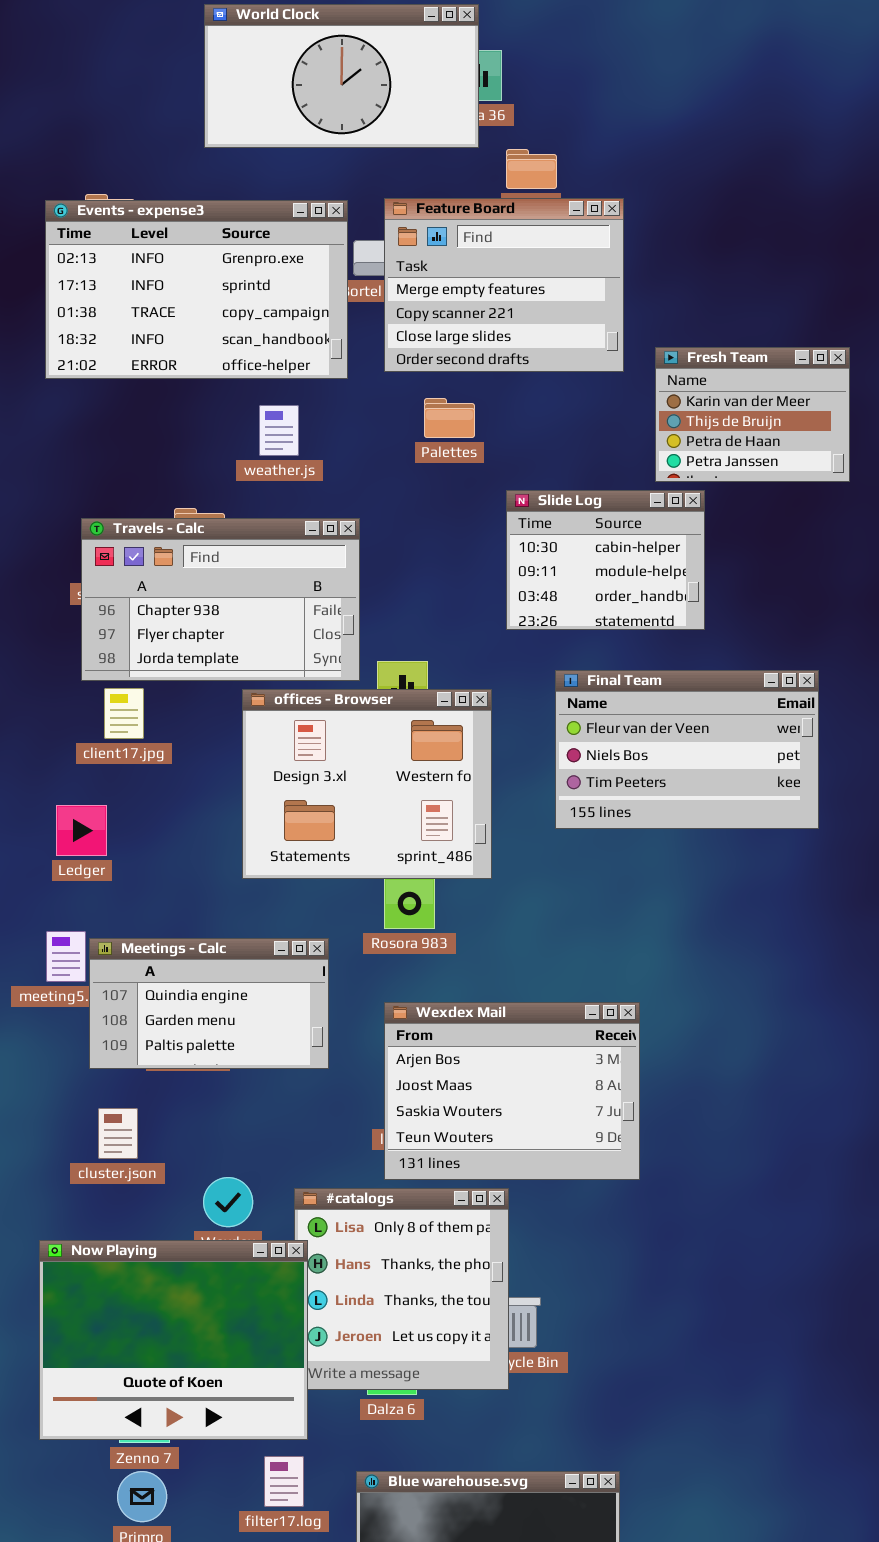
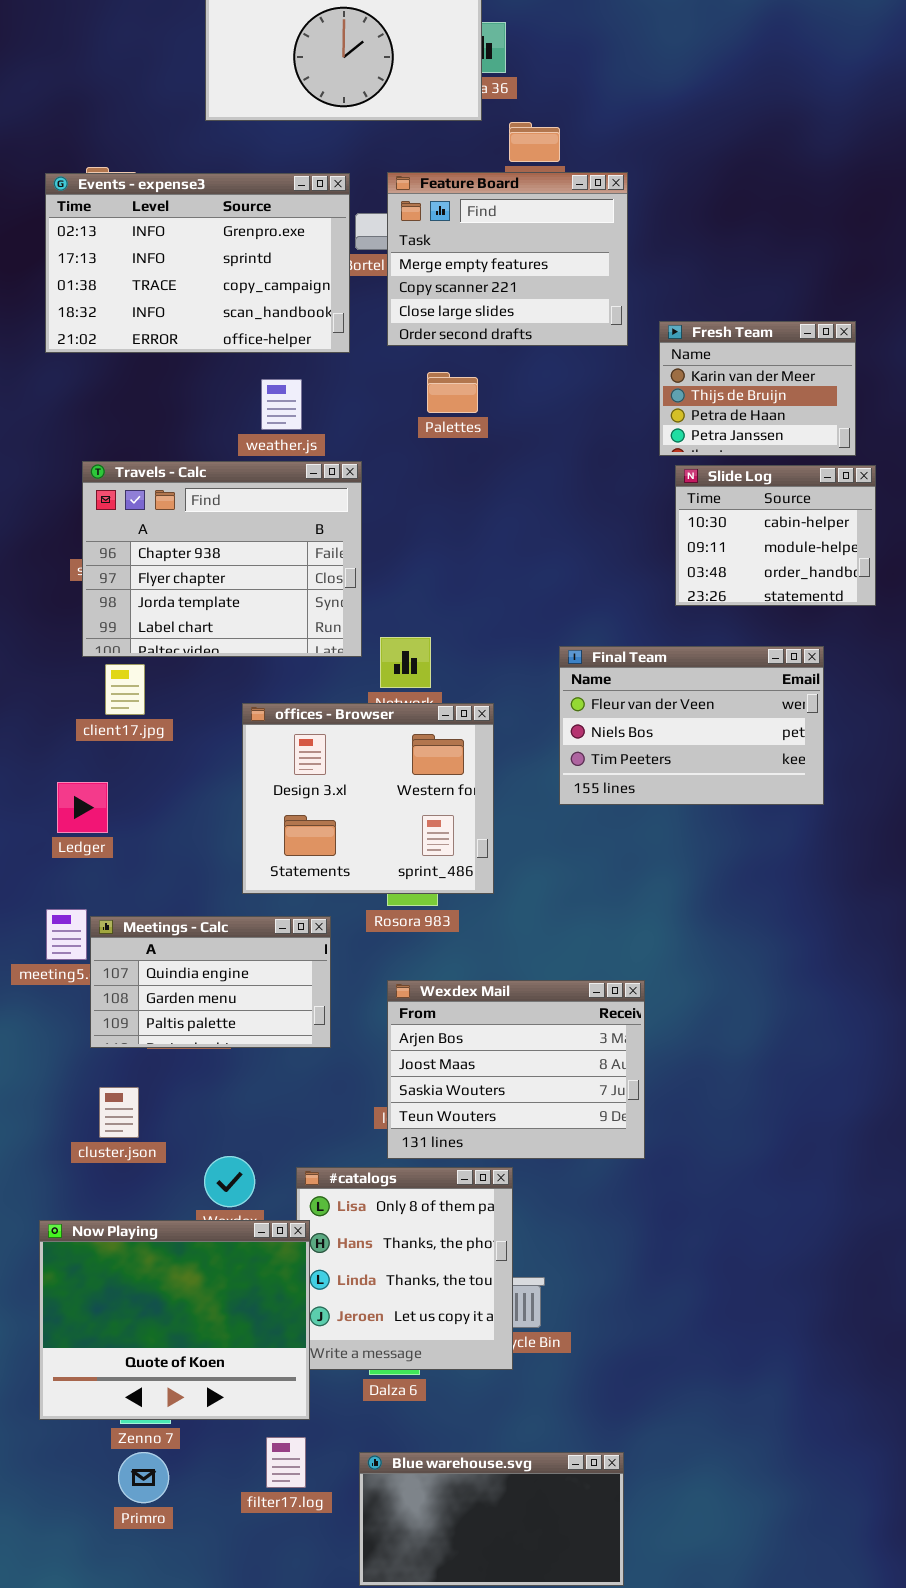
Slide Log: [506,490,705,630] -> [675,465,876,606], moved
Travels - Calc: [81,518,360,681] -> [82,461,362,657], resized
offices - Browser: [242,689,492,879] -> [242,703,494,894], moved

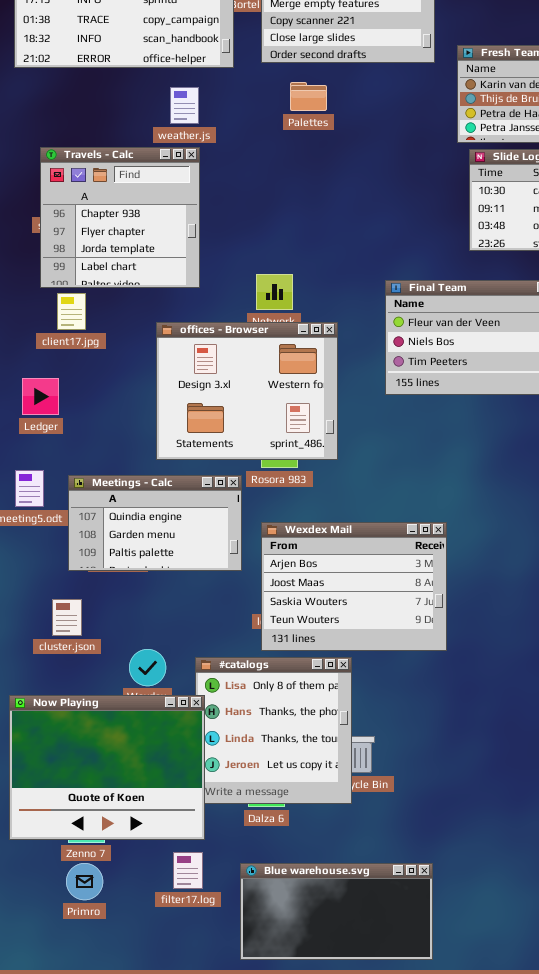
Travels - Calc: [82,461,362,657] -> [40,147,200,288], resized
Meetings - Calc: [90,916,331,1048] -> [68,475,242,571], moved

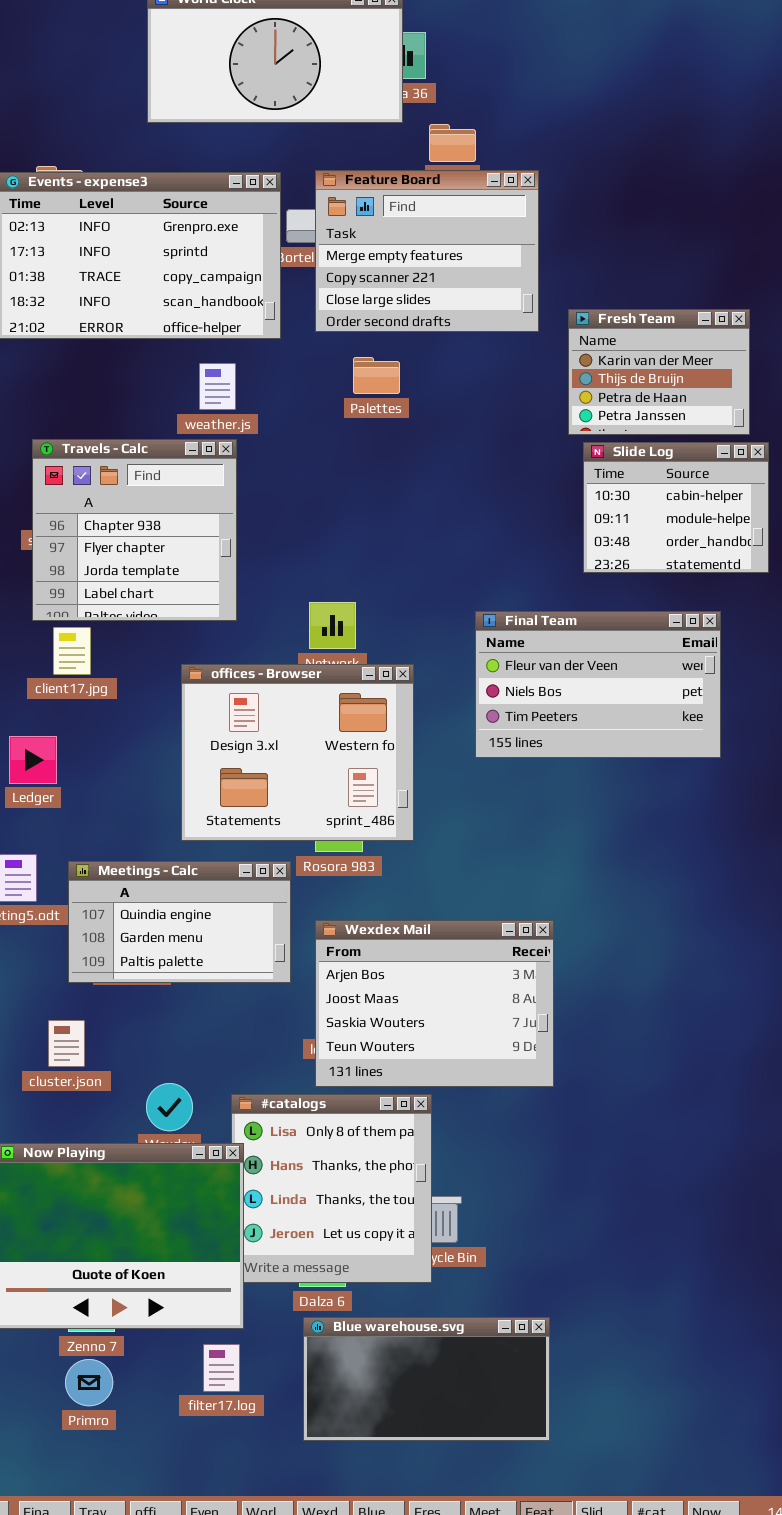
Blue warehouse.svg: [240,863,433,960] -> [303,1317,550,1441], moved

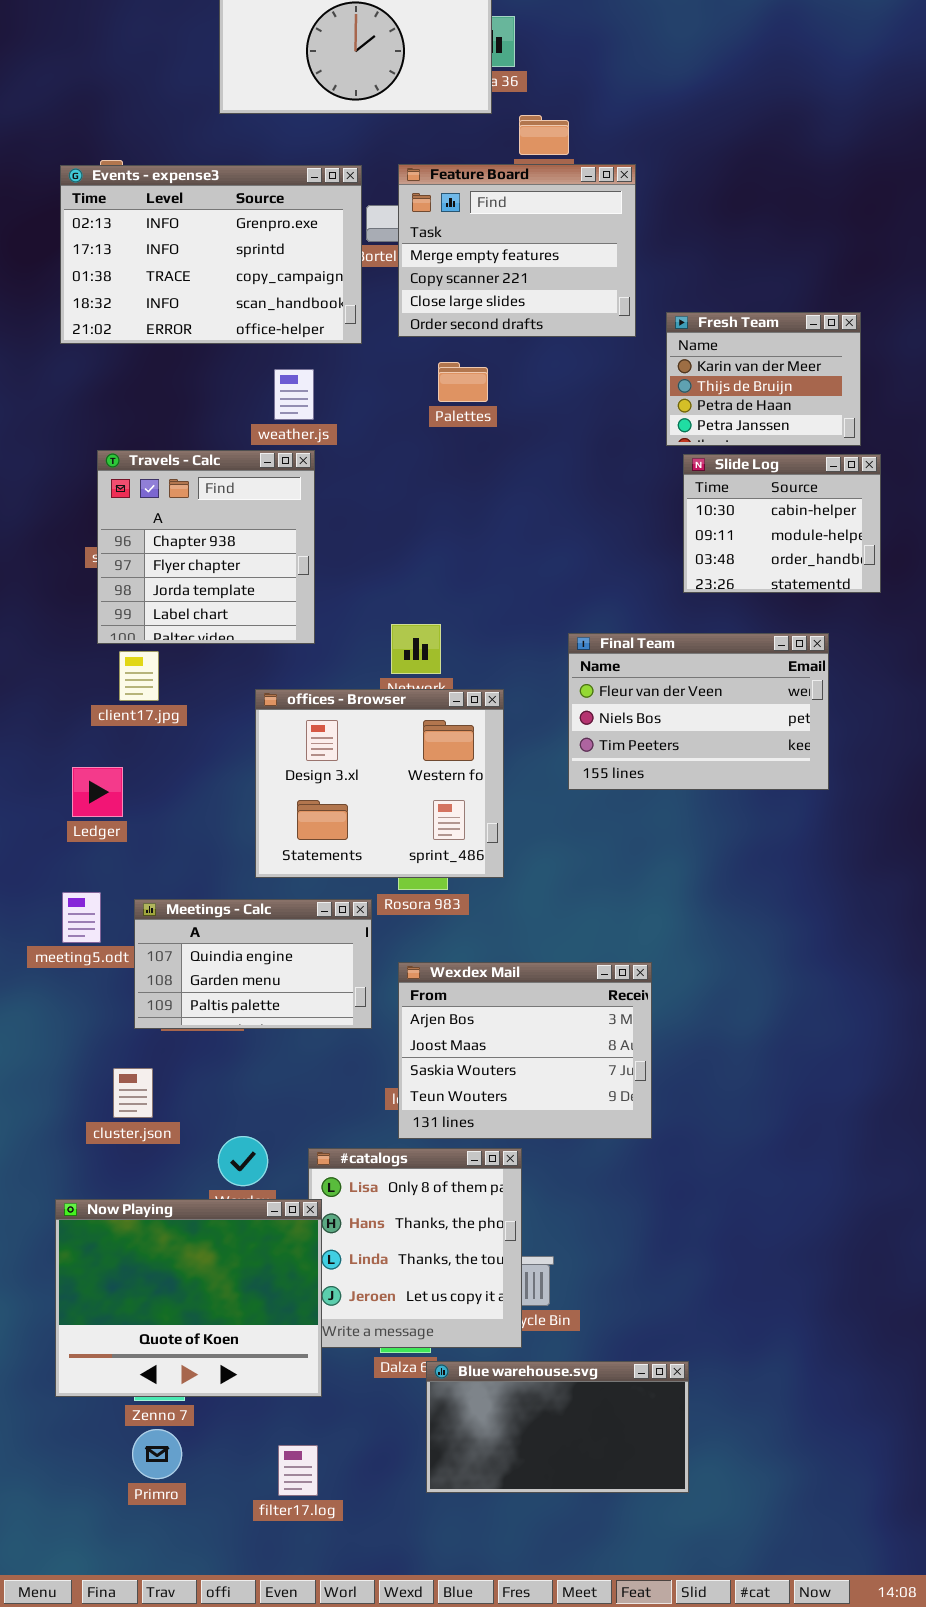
Blue warehouse.svg: [303,1317,550,1441] -> [426,1361,689,1493], moved
filter17.log: [203,1344,240,1392] -> [278,1445,318,1496], moved

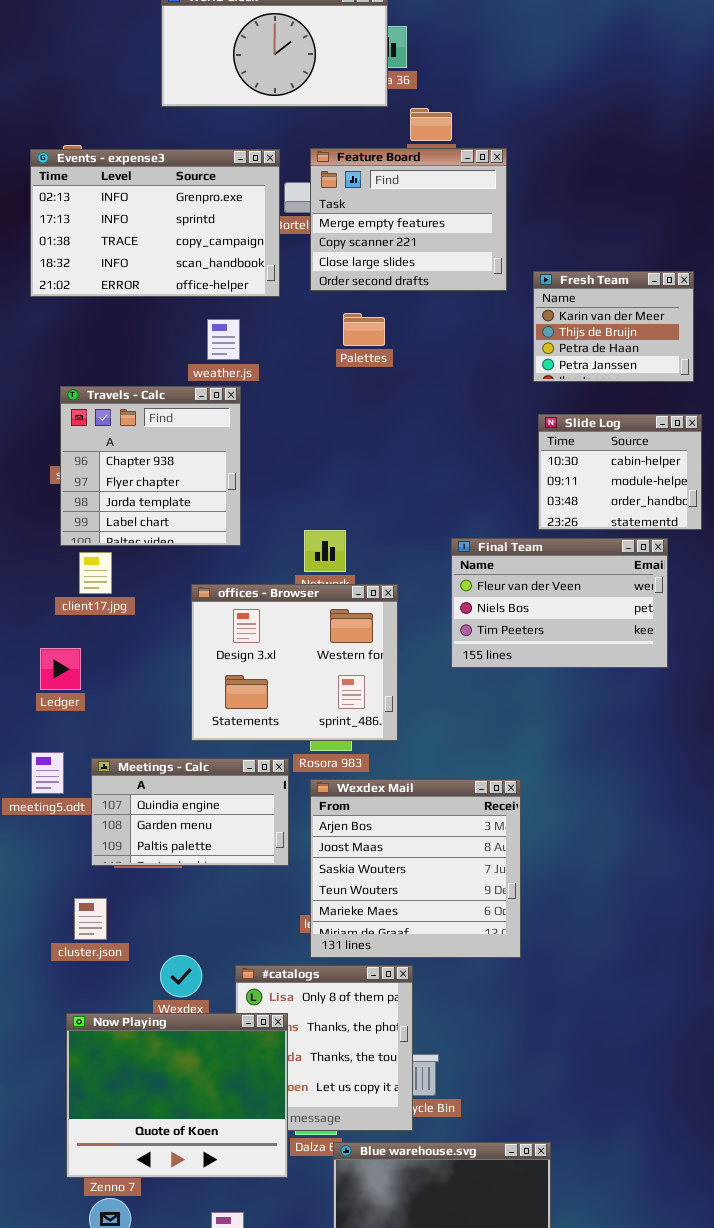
Slide Log: [683,454,881,593] -> [538,414,702,530], moved
Wexdex Mail: [398,962,652,1139] -> [310,779,521,958], resized
Now Playing: [55,1199,322,1397] -> [66,1013,288,1178], moved

